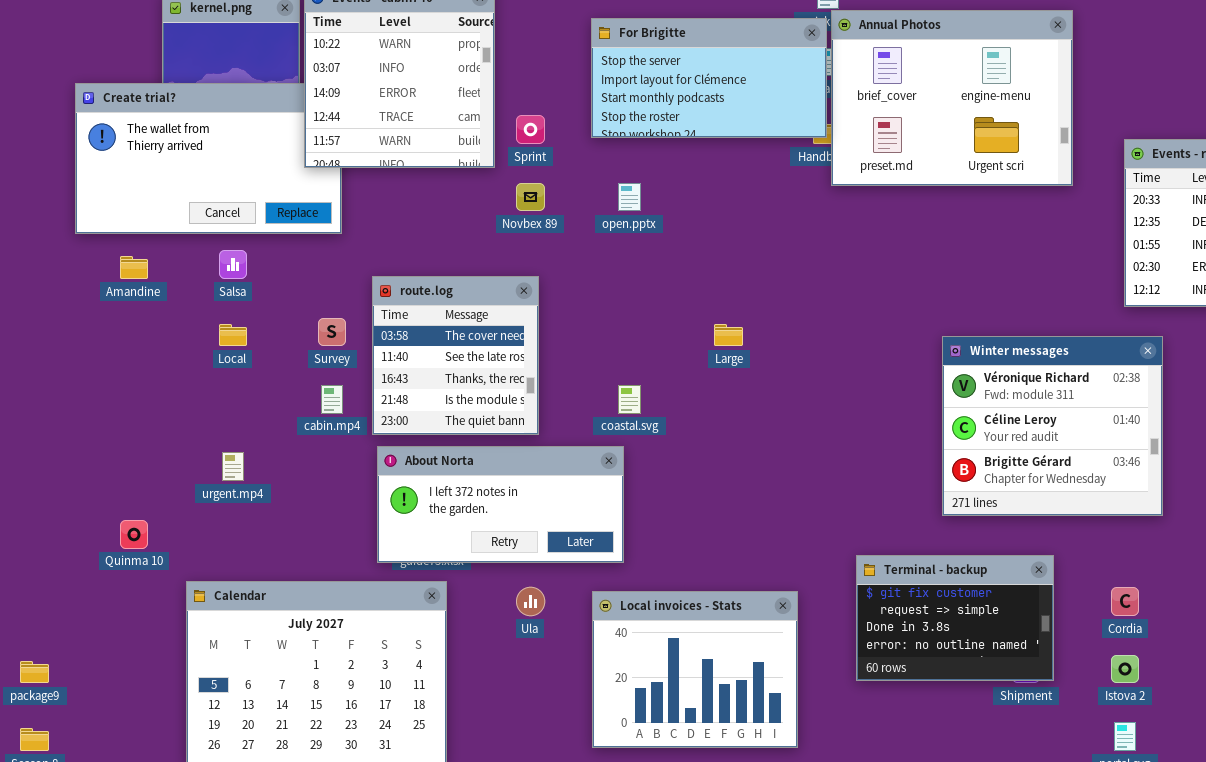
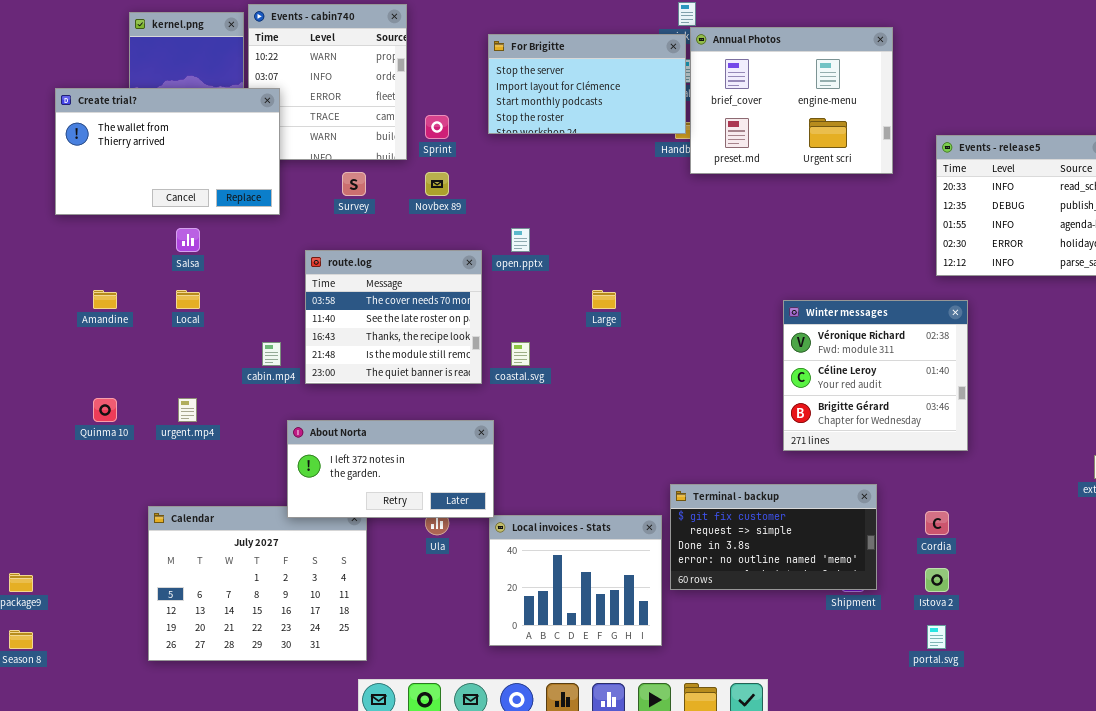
Create trial?: [75,83,342,234] -> [55,88,280,215], raised
open.pptx: [618,183,641,211] -> [511,228,530,252], moved
Amandine: [120,256,148,279] -> [93,290,117,309], moved
route.log: [372,276,539,435] -> [305,250,482,384], resized
Survey: [318,318,346,346] -> [342,172,366,196], moved
About Norta: [377,446,624,563] -> [287,420,494,518], moved
Quinma 10: [120,520,148,549] -> [93,398,117,422], moved
Terminal - backup: [856,555,1054,681] -> [670,484,877,590], resized

